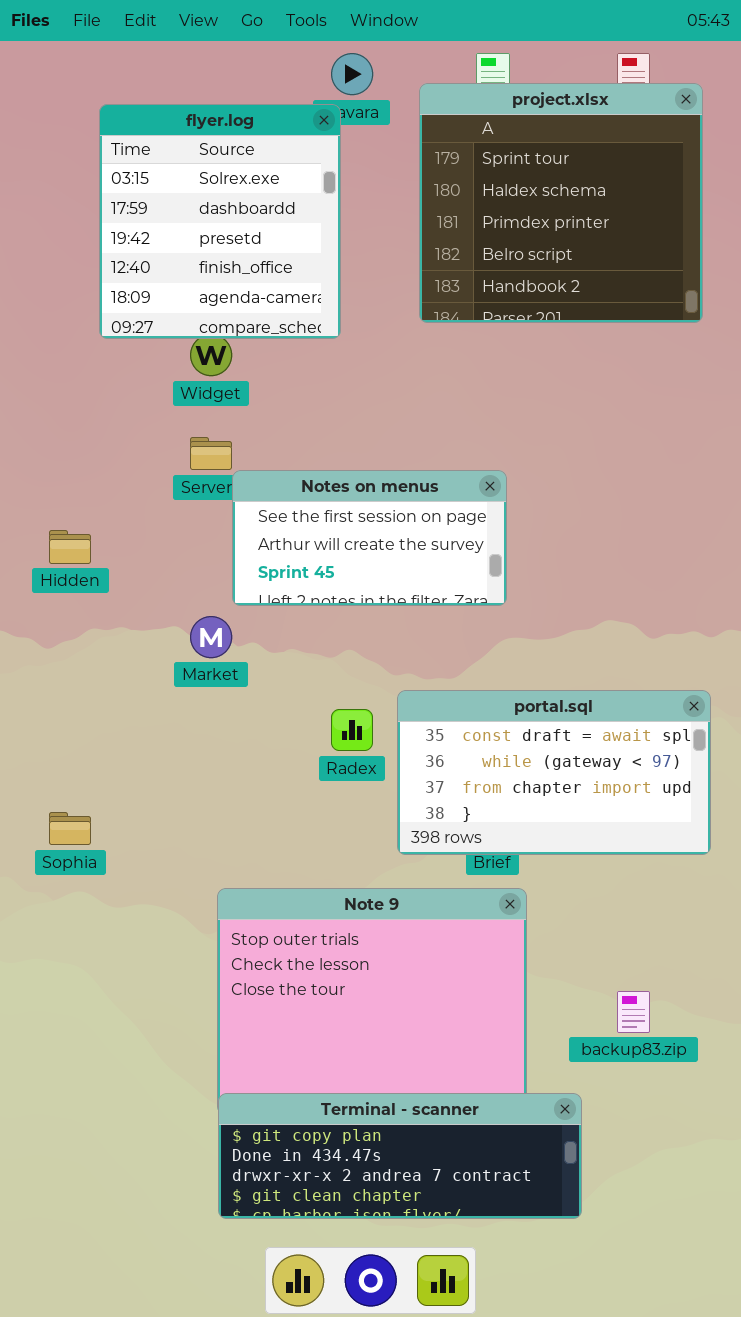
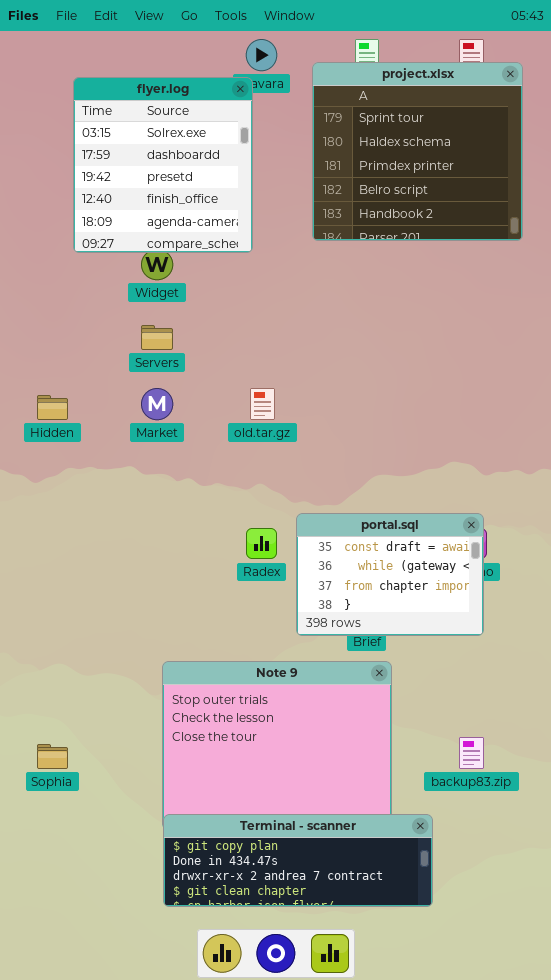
Notes on menus: [232,470,507,606] -> none, closed
Market: [190,616,232,658] -> [141,388,173,420], moved
portal.sql: [397,690,711,855] -> [296,513,484,636], resized
Sophia: [49,812,91,845] -> [37,744,68,769], moved

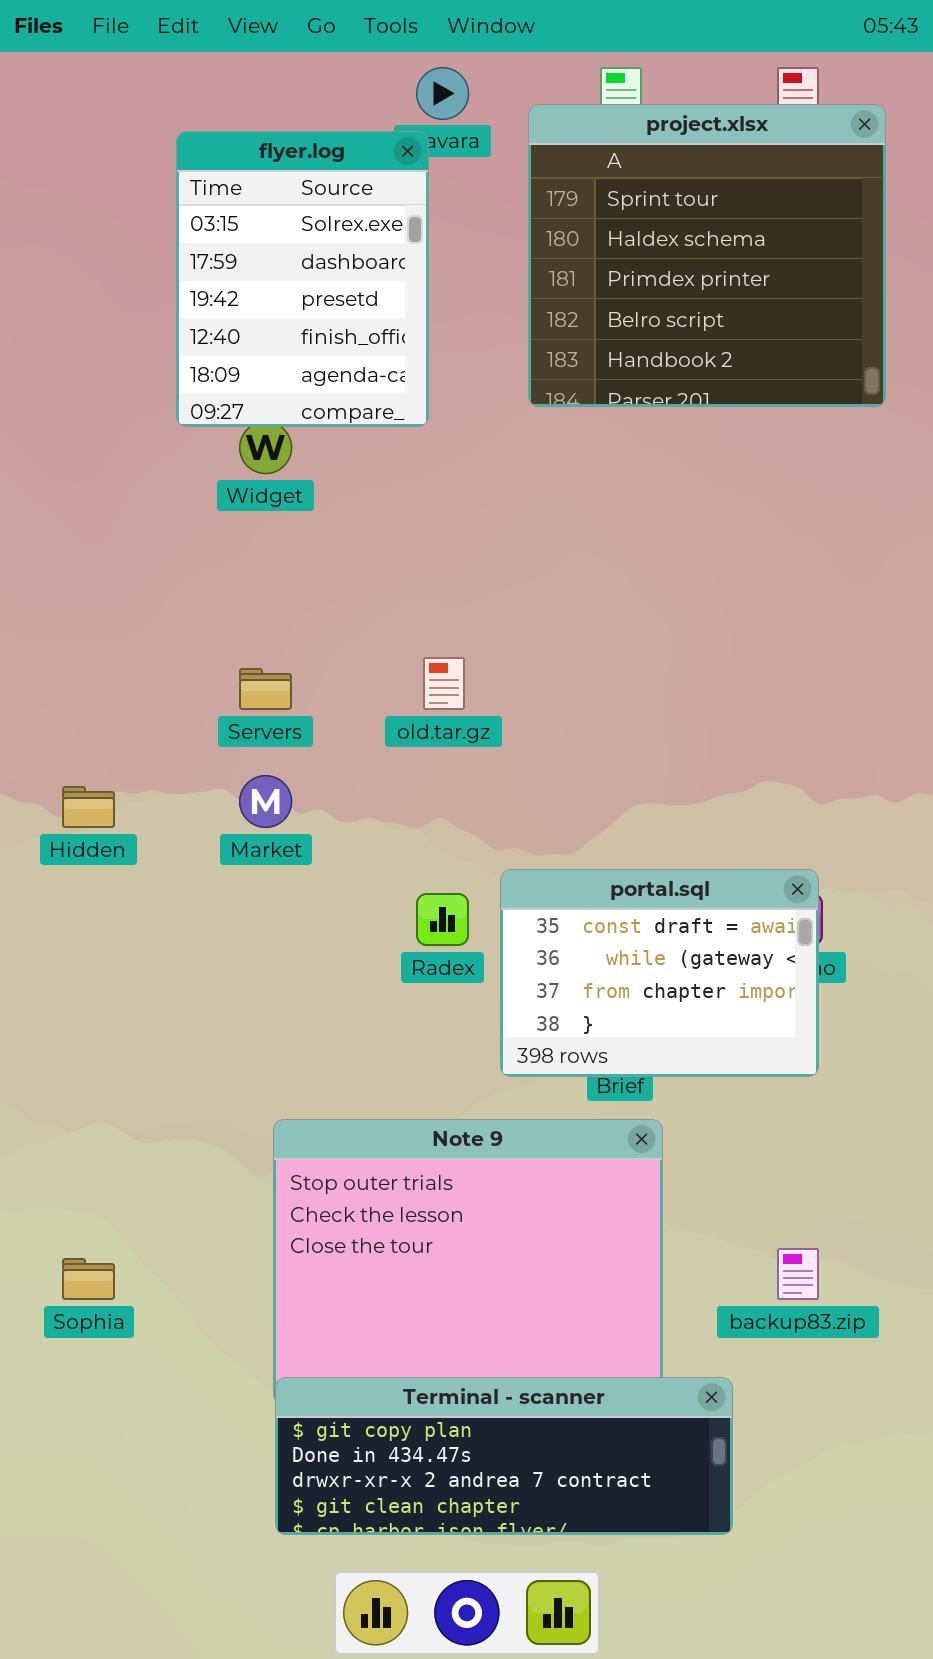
flyer.log: [73,77,253,253] -> [176,131,429,427], resized
Servers: [141,325,173,350] -> [239,668,292,710], moved
Market: [141,388,173,420] -> [239,775,292,828], moved
Hidden: [37,395,68,420] -> [62,786,115,828], moved

